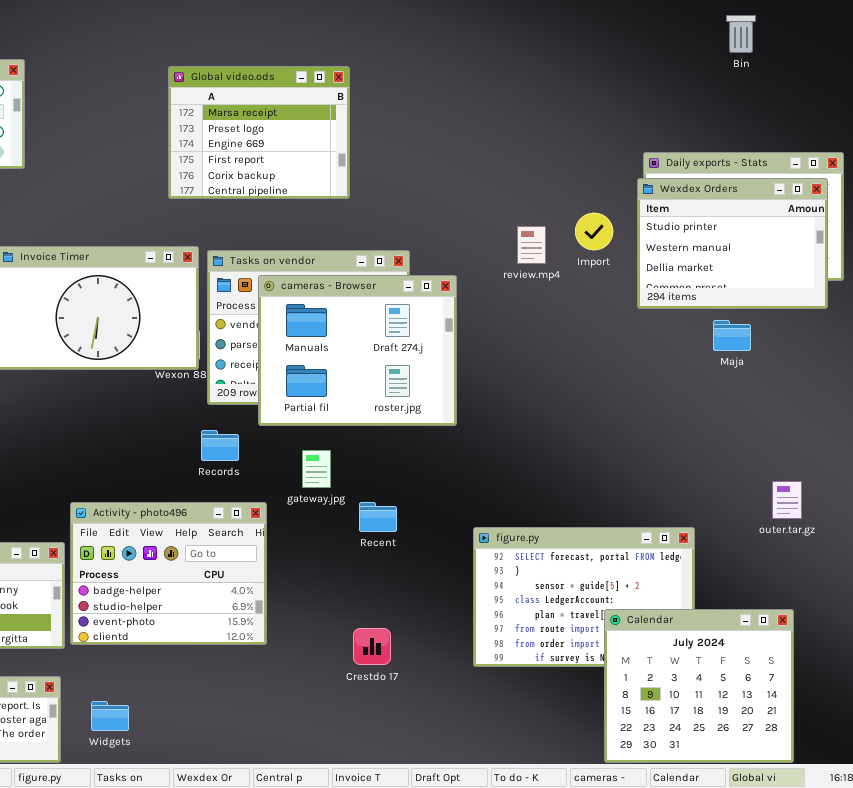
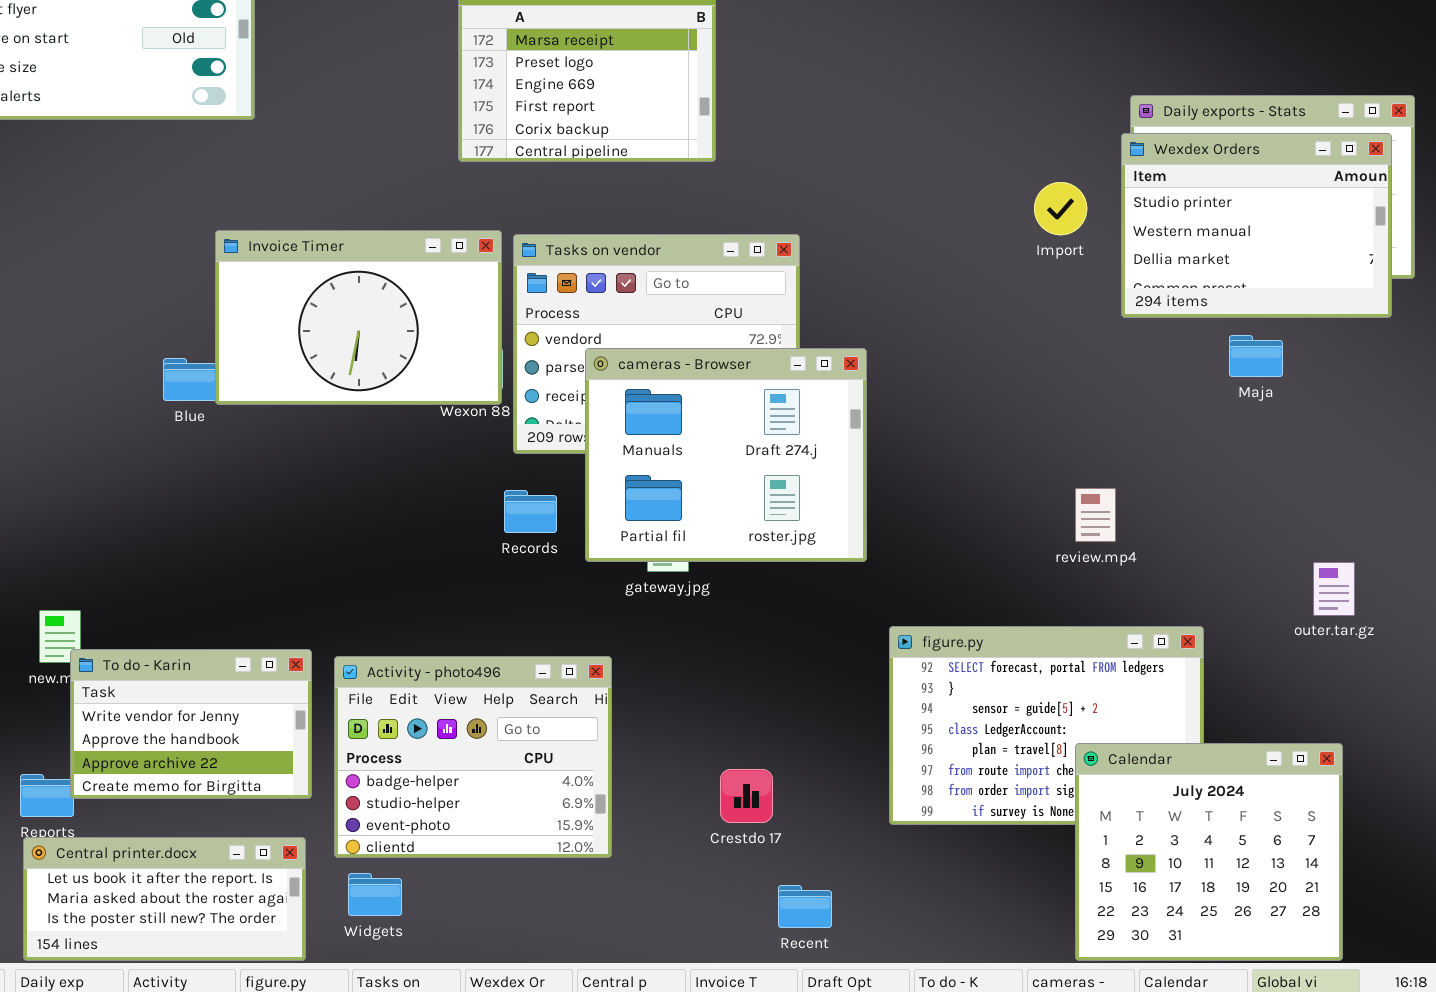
review.mp4: [517,226,546,264] -> [1075,488,1116,542], moved
cameras - Browser: [258,275,457,426] -> [585,348,867,562], moved
Activity - photo496: [70,502,267,645] -> [334,656,612,858], moved
Recent: [359,502,397,532] -> [778,885,832,928], moved

